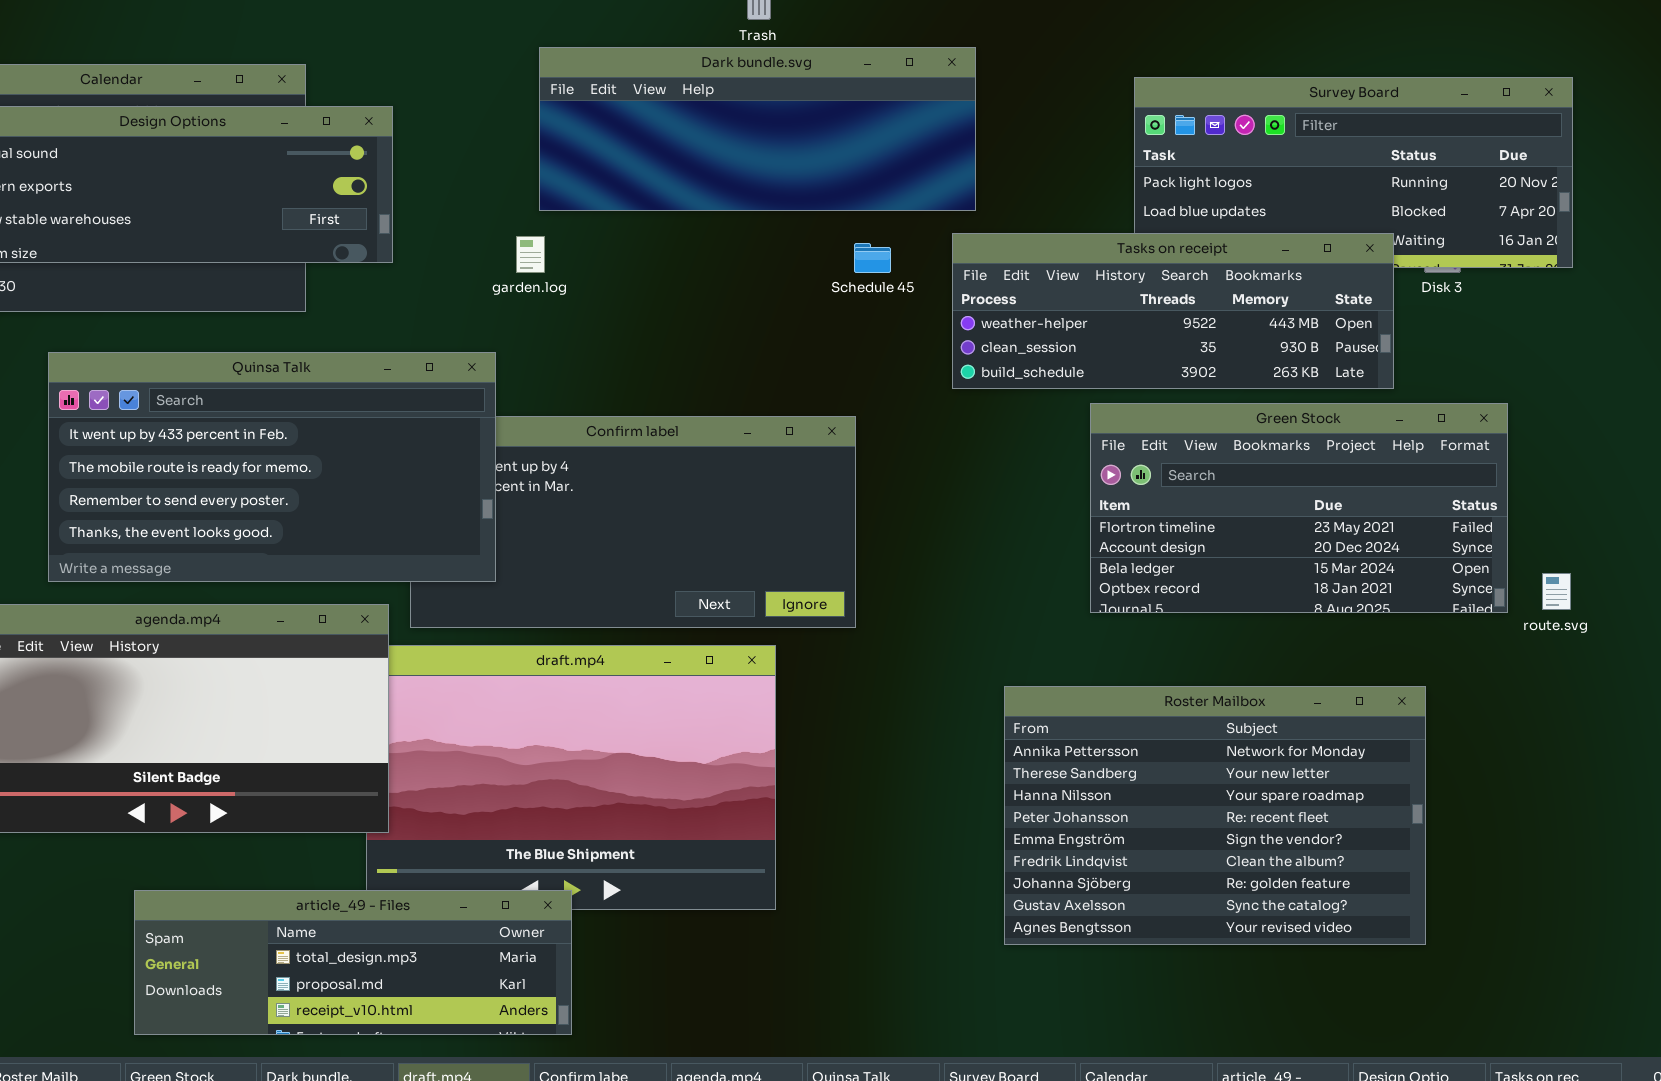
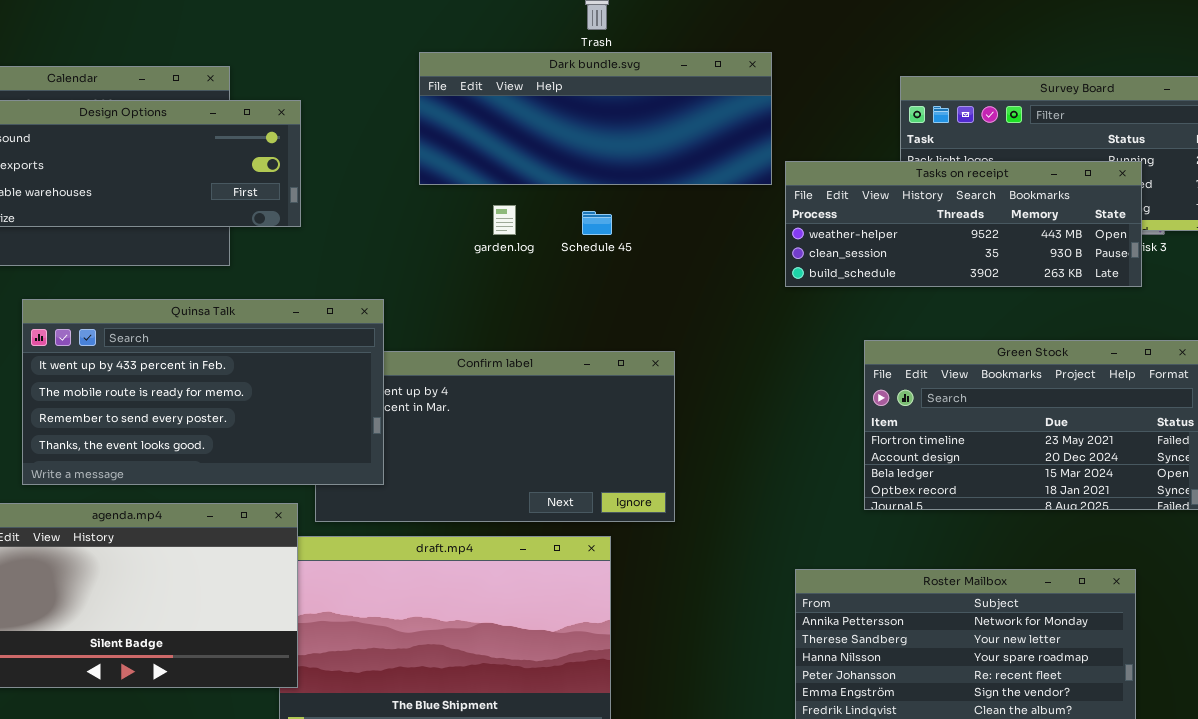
Tasks on receipt: [952,233,1394,389] -> [785,161,1142,287], moved
garden.log: [516,236,545,273] -> [493,205,516,235], moved
Schedule 45: [854,243,891,273] -> [582,211,612,235], moved

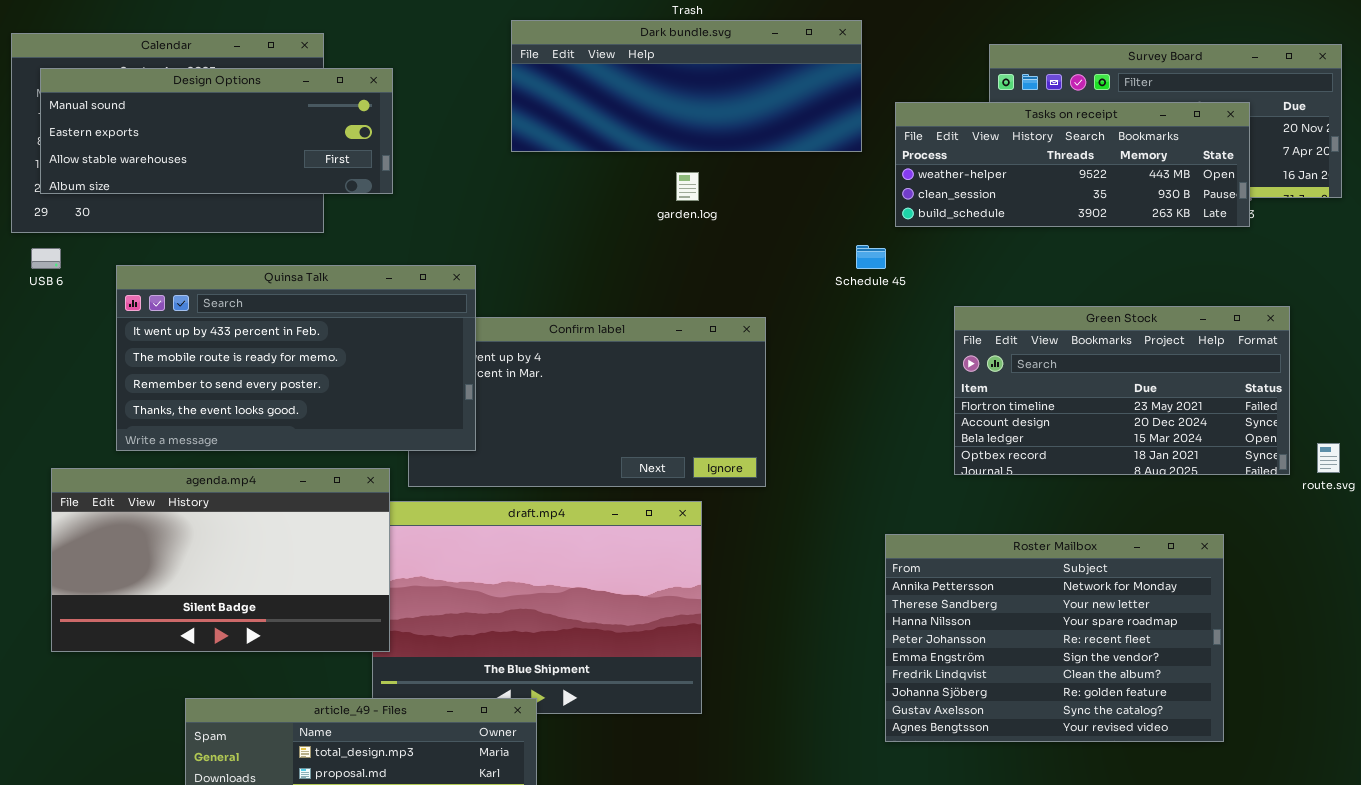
Tasks on receipt: [785,161,1142,287] -> [895,102,1250,227], moved
garden.log: [493,205,516,235] -> [676,172,699,201], moved
Schedule 45: [582,211,612,235] -> [856,245,886,269], moved

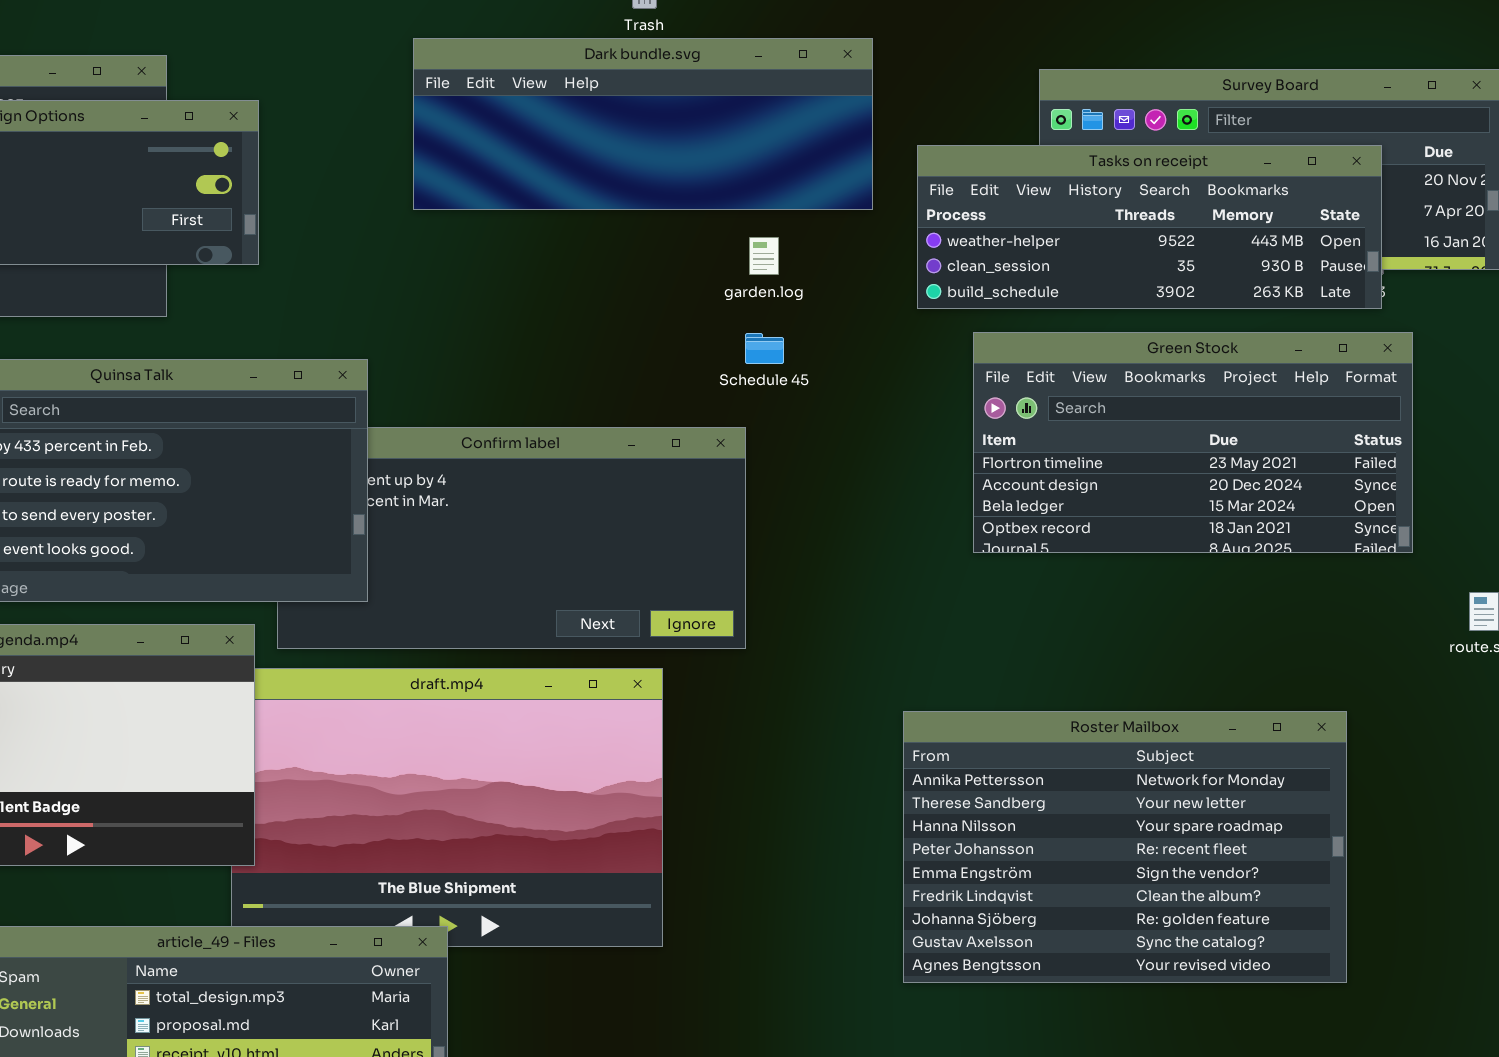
garden.log: [676,172,699,201] -> [749,237,779,275], moved
Schedule 45: [856,245,886,269] -> [745,333,784,364], moved
Green Stock: [954,306,1290,475] -> [973,332,1413,553], moved

